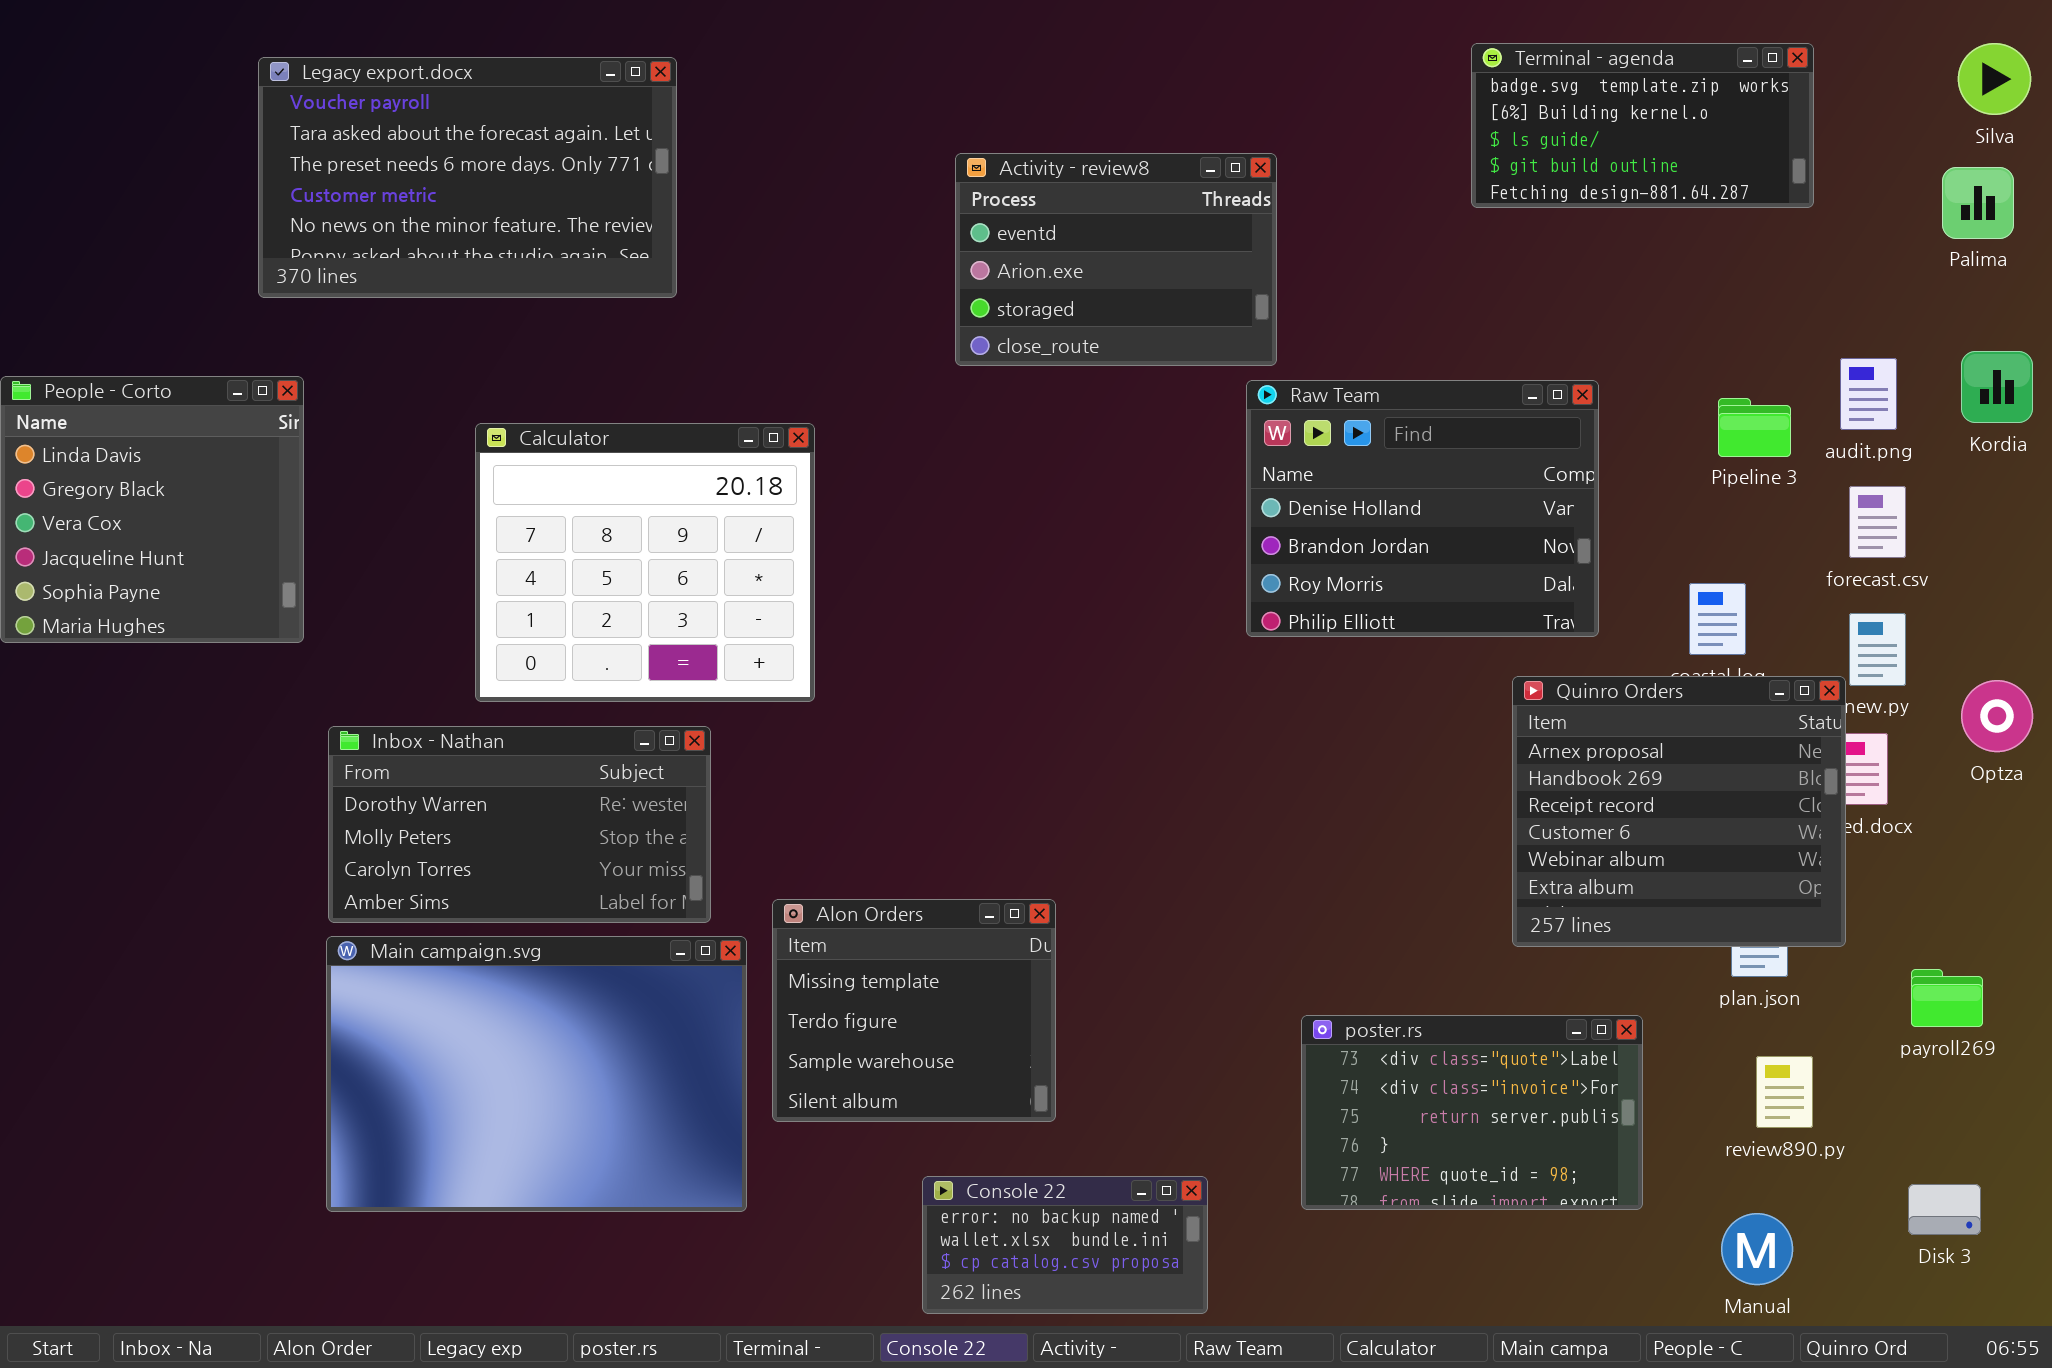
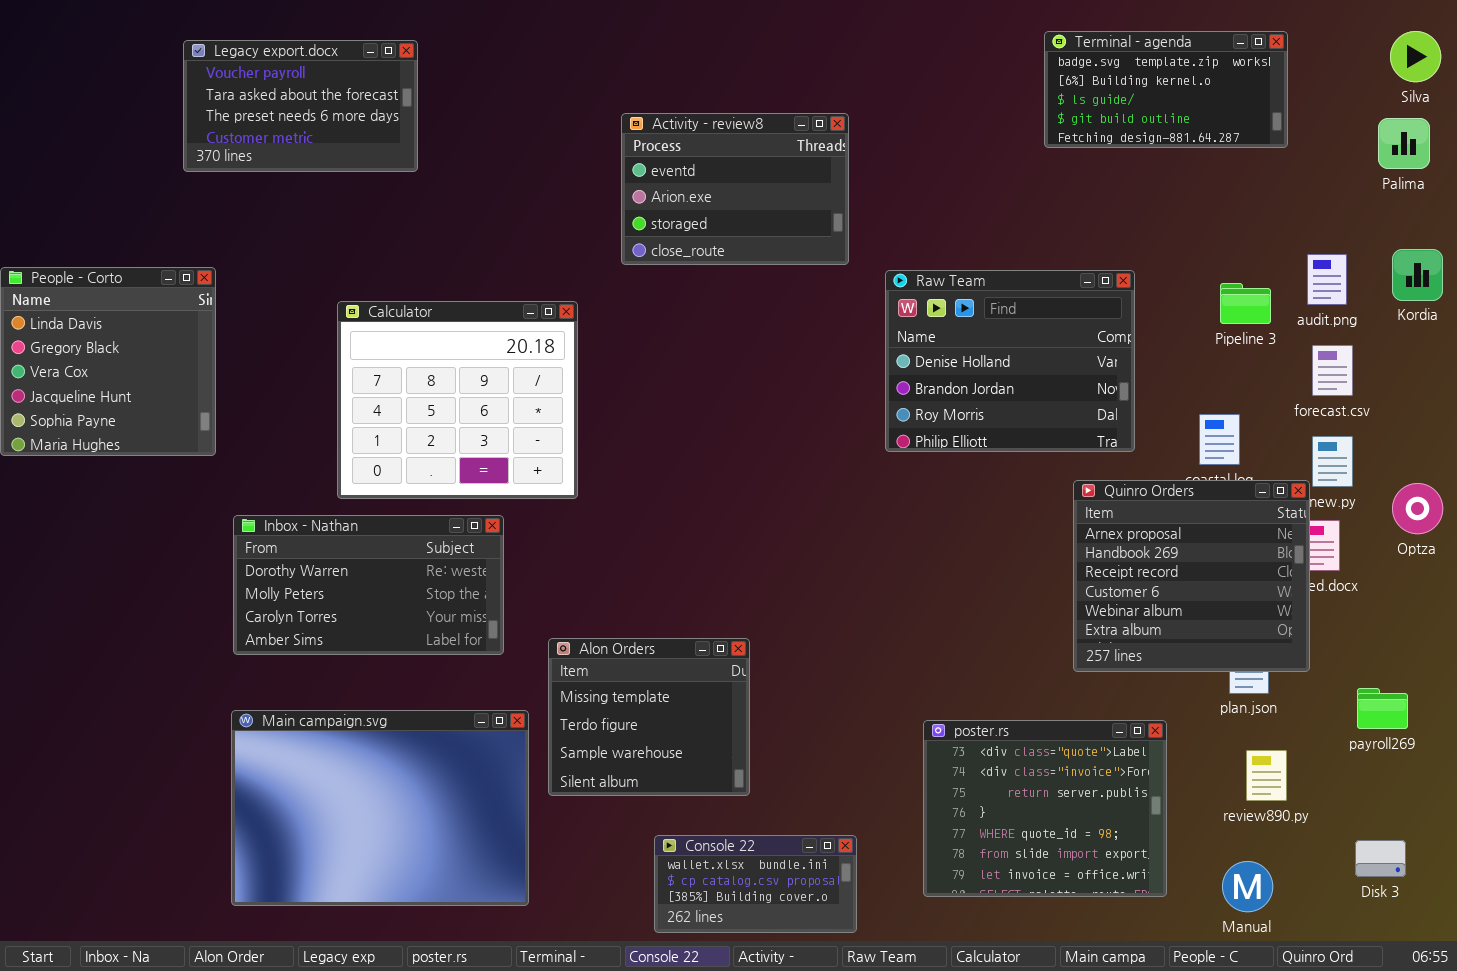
Legacy export.docx: [258,57,677,298] -> [183,40,418,172], resized
Activity - review8: [955,153,1277,366] -> [621,113,849,265], moved
Main campaign.svg: [326,936,747,1212] -> [231,710,529,906], moved
poster.rs: [1301,1015,1643,1210] -> [923,720,1167,897], resized
Console 22: [922,1176,1208,1314] -> [654,835,857,933], scrolled down 1 row

